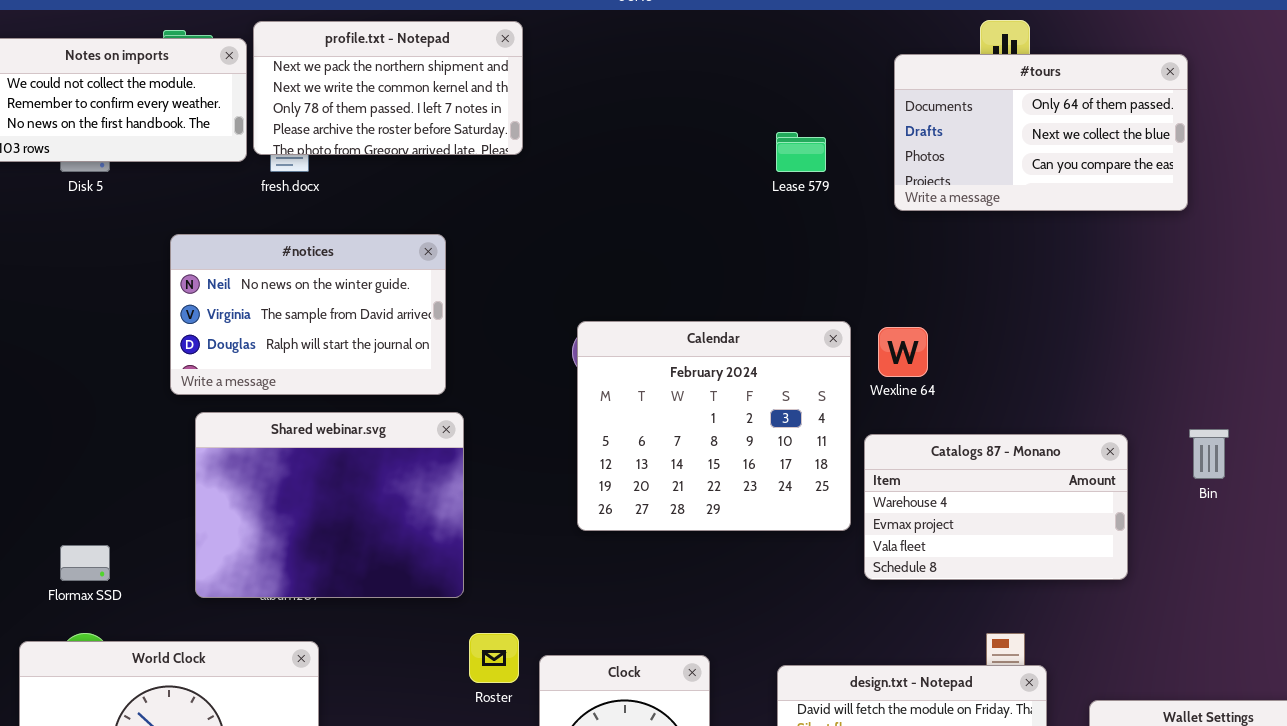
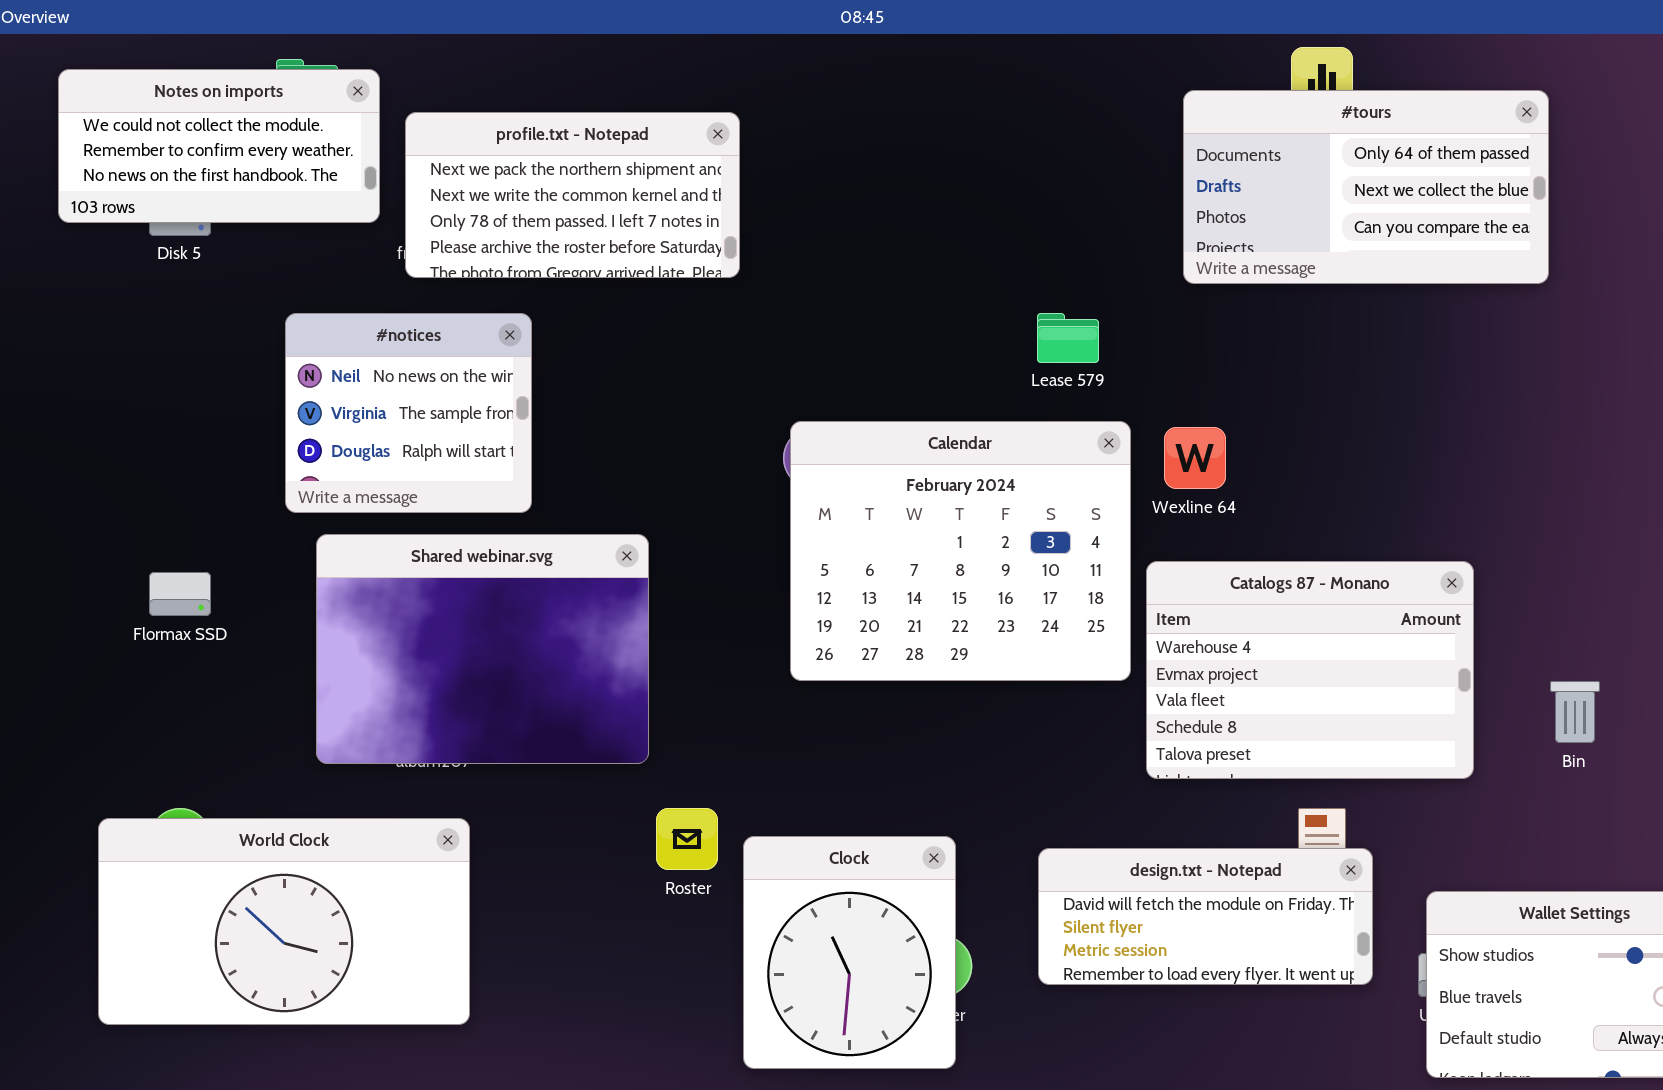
profile.txt - Notepad: [253,21,523,155] -> [405,112,740,278], moved
Lease 579: [776,132,826,172] -> [1037,313,1099,363], moved
#notices: [170,234,446,395] -> [285,313,532,513], resized
Bin: [1189,429,1229,479] -> [1550,681,1600,743], moved
Catalogs 87 - Monano: [864,434,1128,580] -> [1146,561,1474,779], resized
Flormax SSD: [60,545,110,581] -> [149,572,211,616], moved

